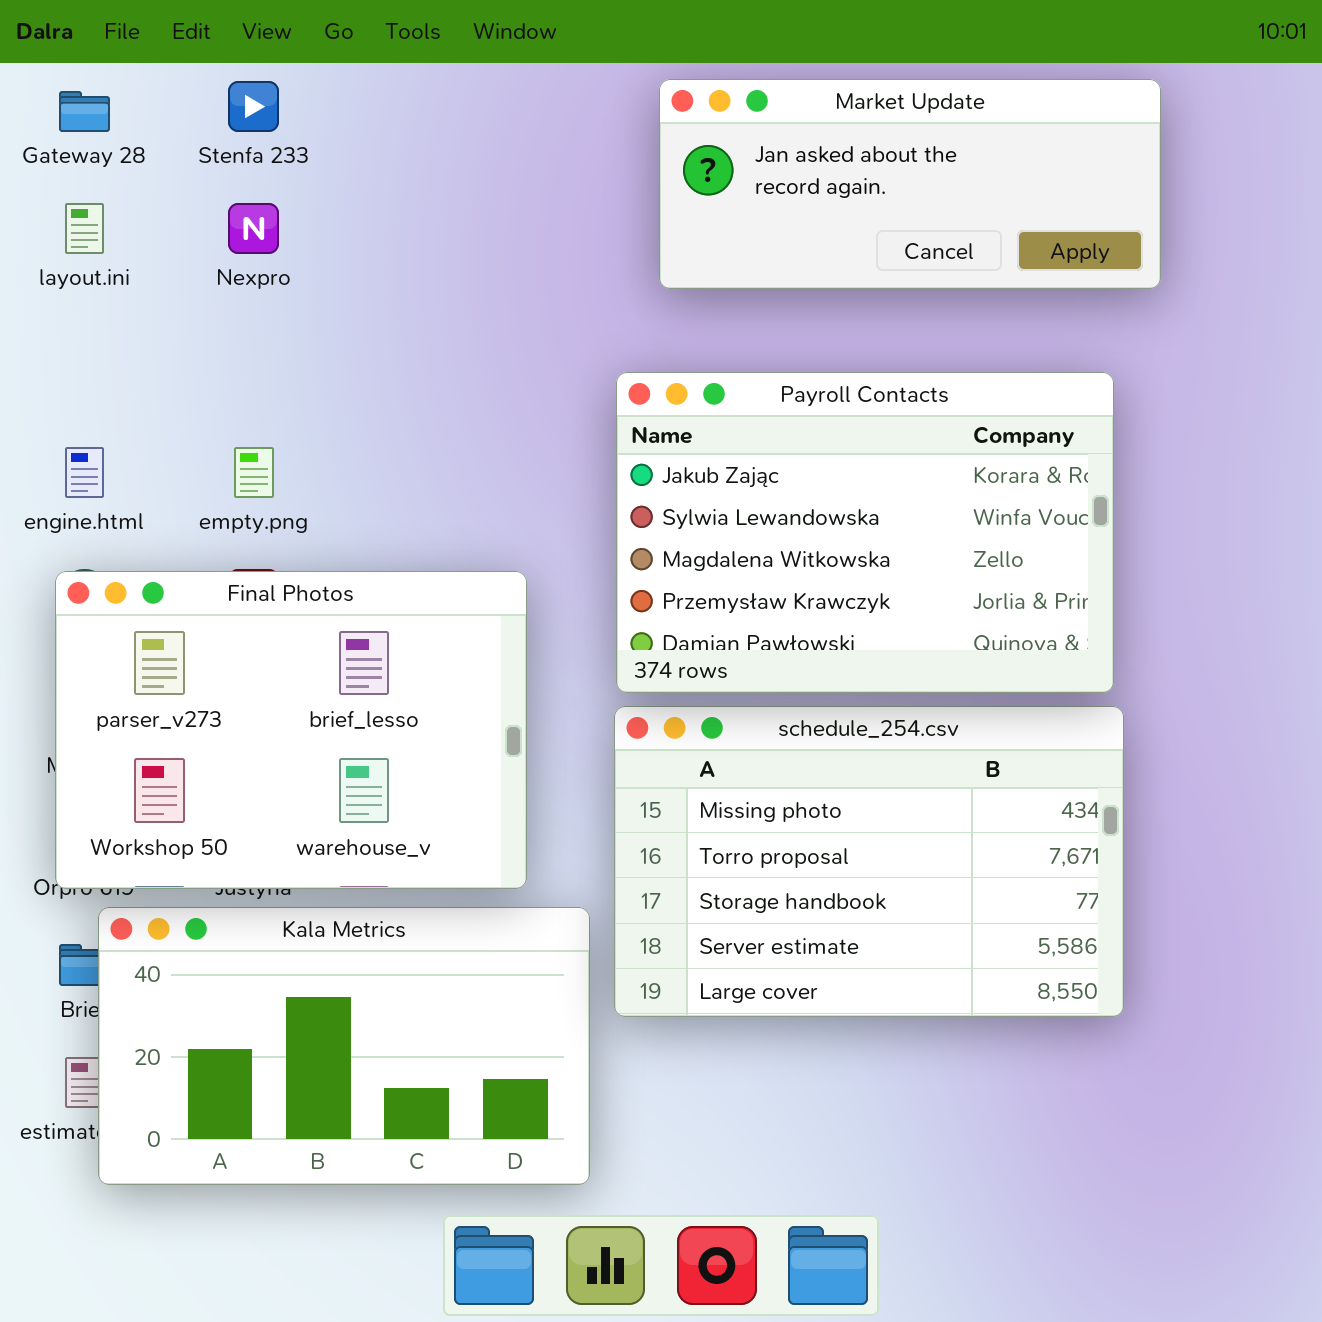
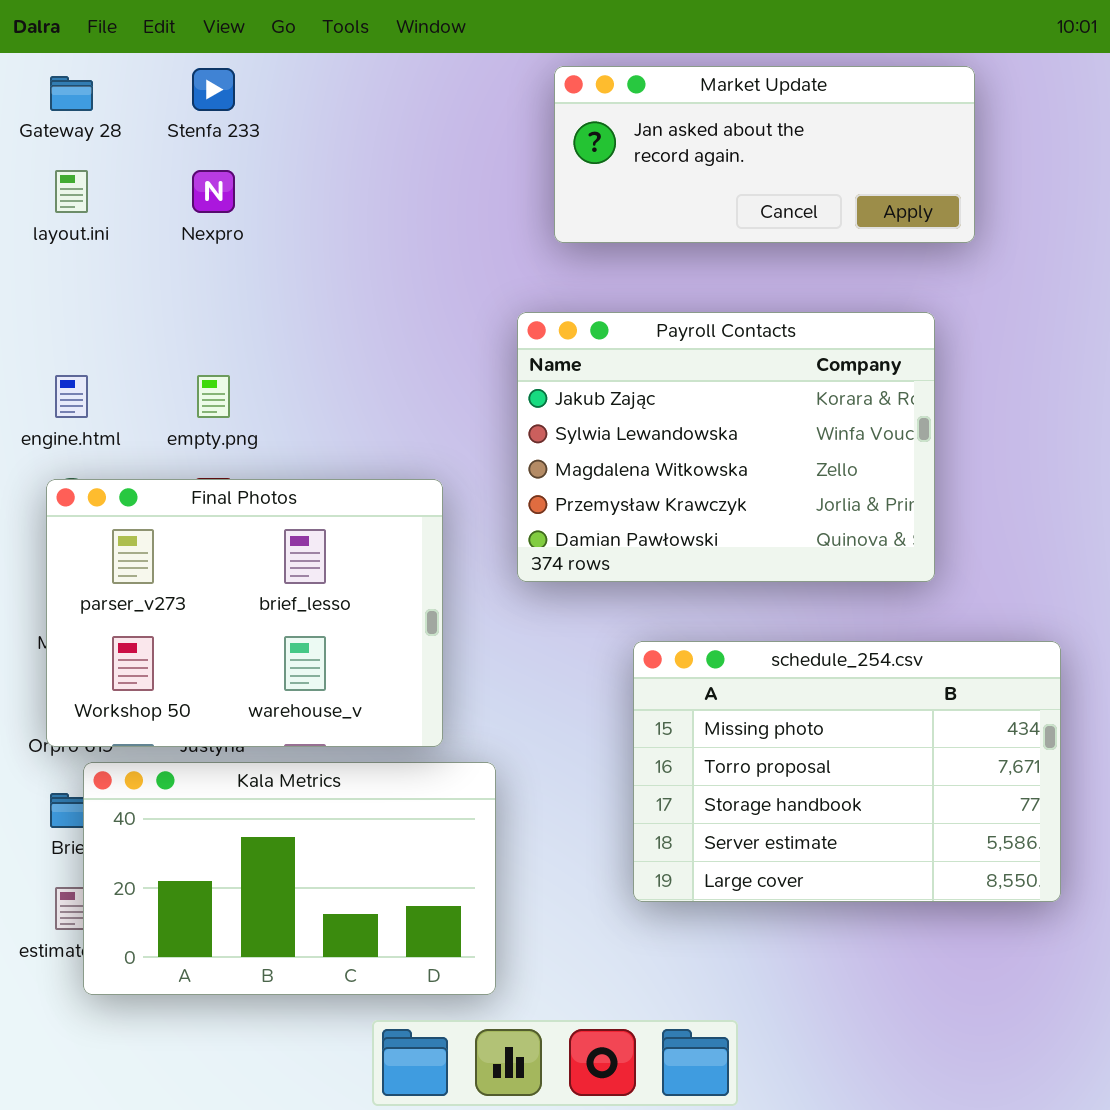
schedule_254.csv: [614,706,1124,1017] -> [633,641,1061,902], moved

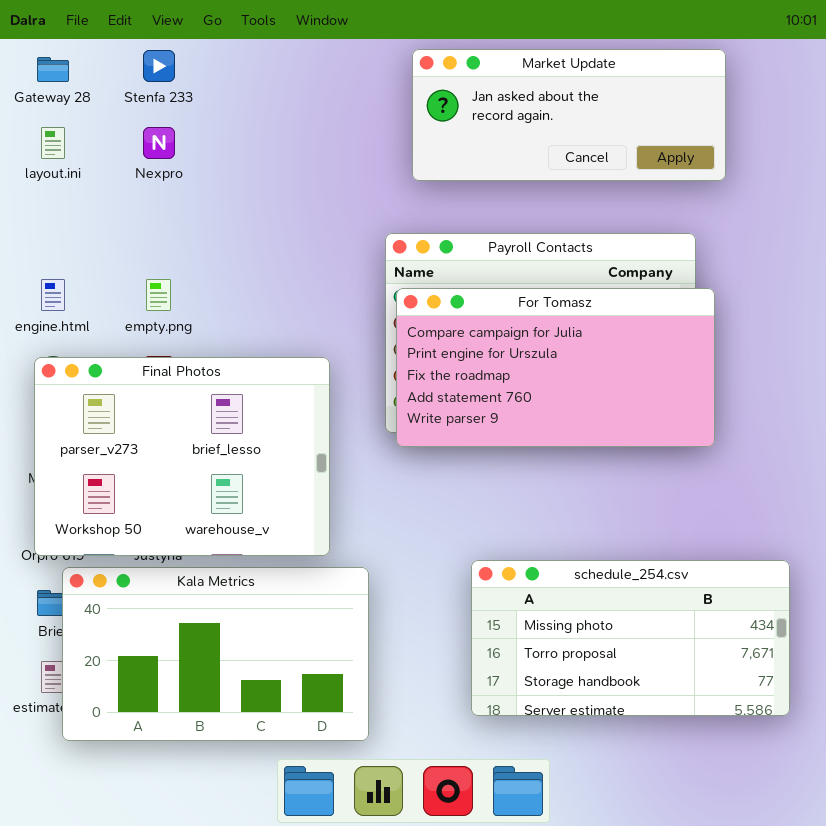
For Tomasz: none -> [396,288,715,447], opened
schedule_254.csv: [633,641,1061,902] -> [471,560,790,716], moved, resized

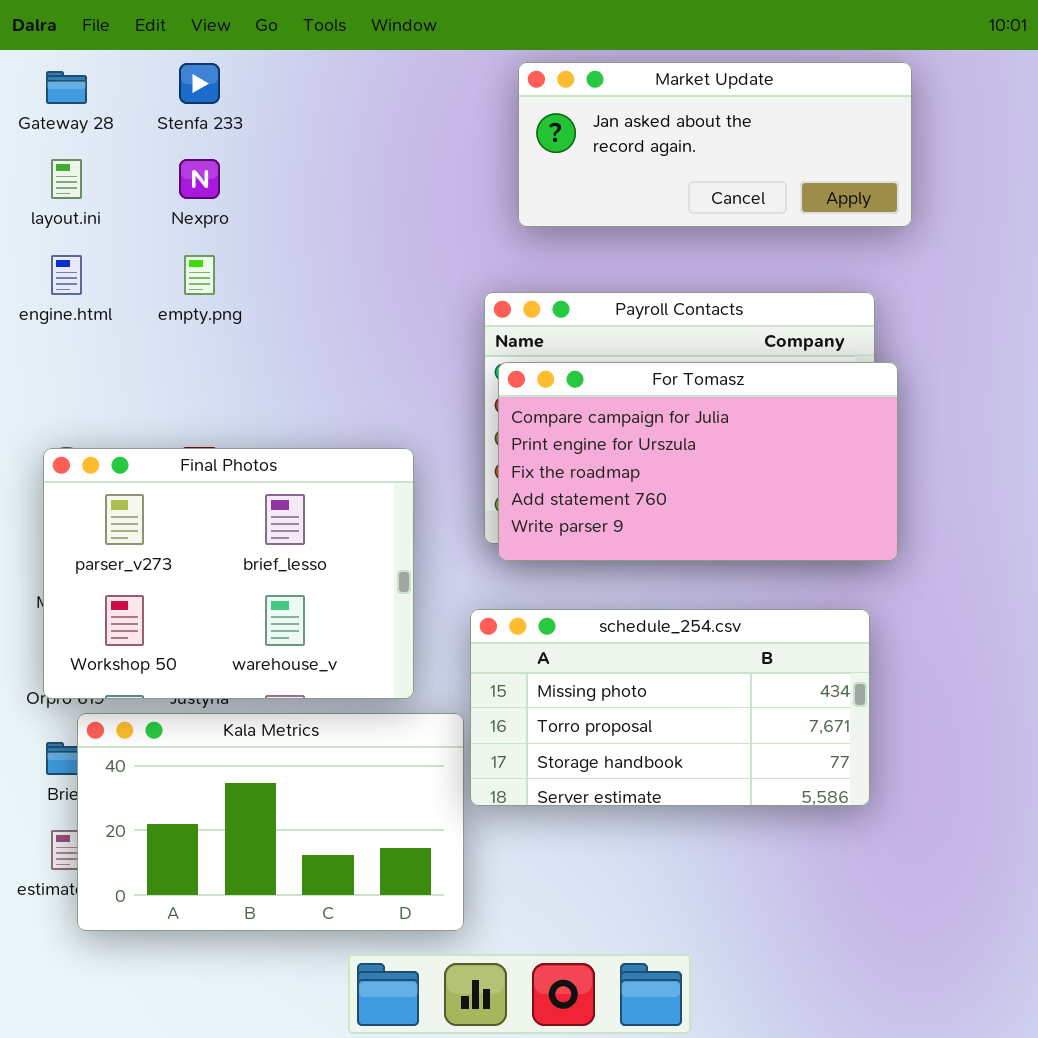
engine.html: [41,279,65,311] -> [51,255,82,295], moved
empty.png: [146,279,171,311] -> [184,255,215,295], moved
schedule_254.csv: [471,560,790,716] -> [470,609,870,806], moved

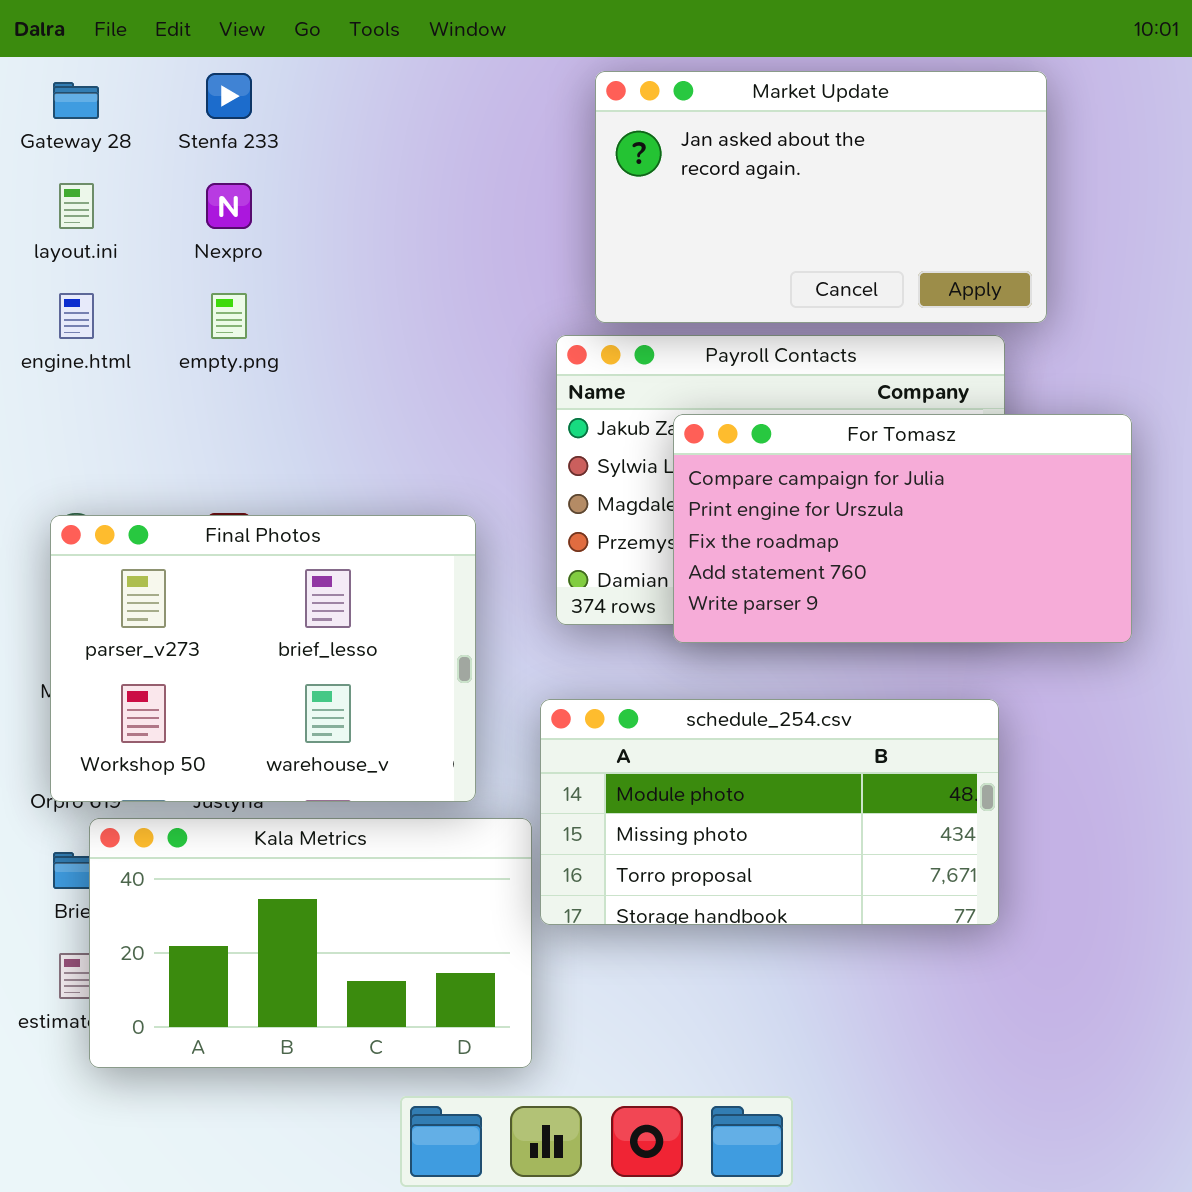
Market Update: [518,62,912,227] -> [595,71,1047,323], resized
For Tomasz: [498,362,898,561] -> [673,414,1132,643], moved
schedule_254.csv: [470,609,870,806] -> [540,699,999,925], scrolled up 1 row

